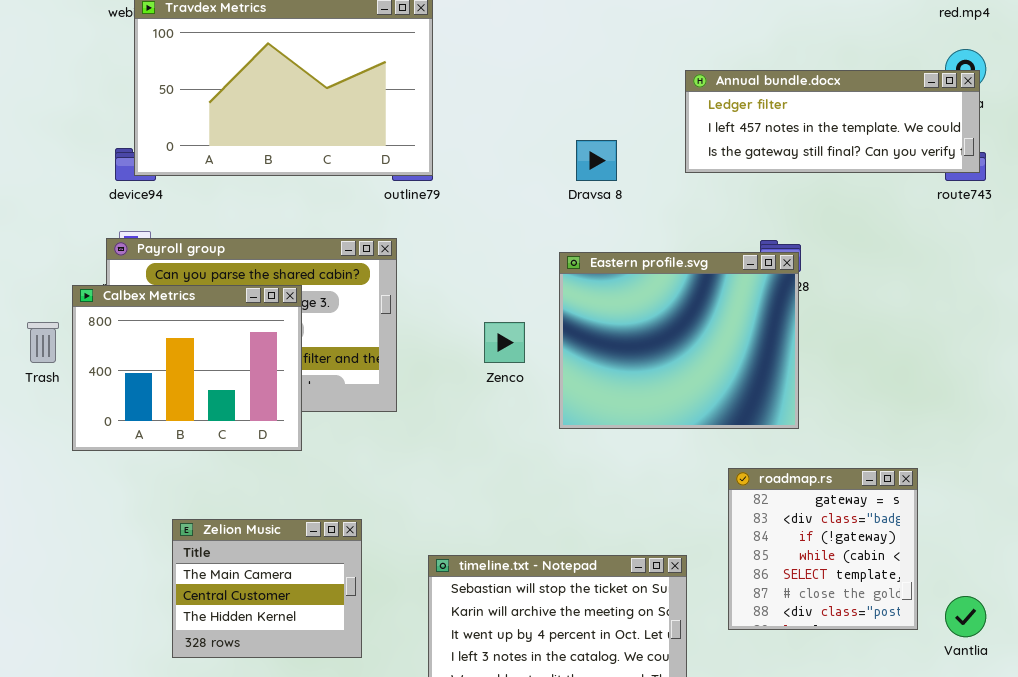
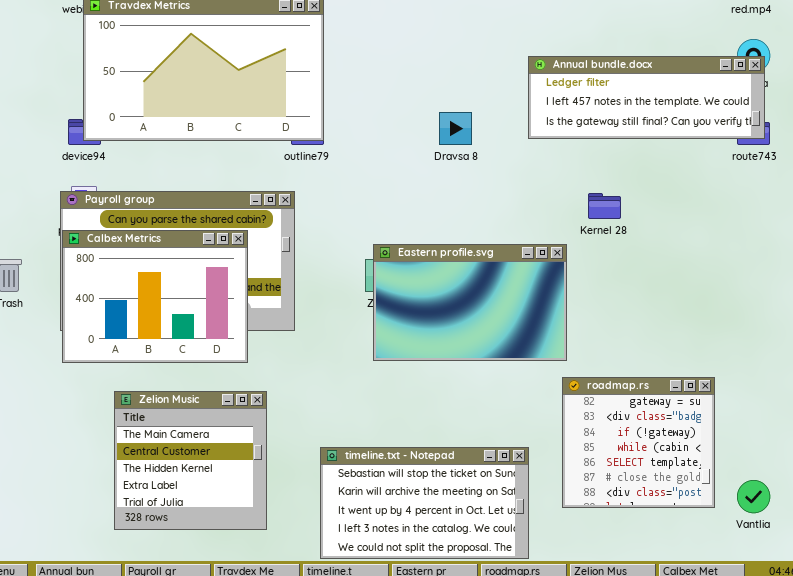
Eastern profile.svg: [559,252,799,429] -> [373,244,567,361], moved, resized
Calbex Metrics: [72,285,302,451] -> [62,230,248,363], moved
Zelion Music: [172,519,362,658] -> [114,391,267,530], resized

